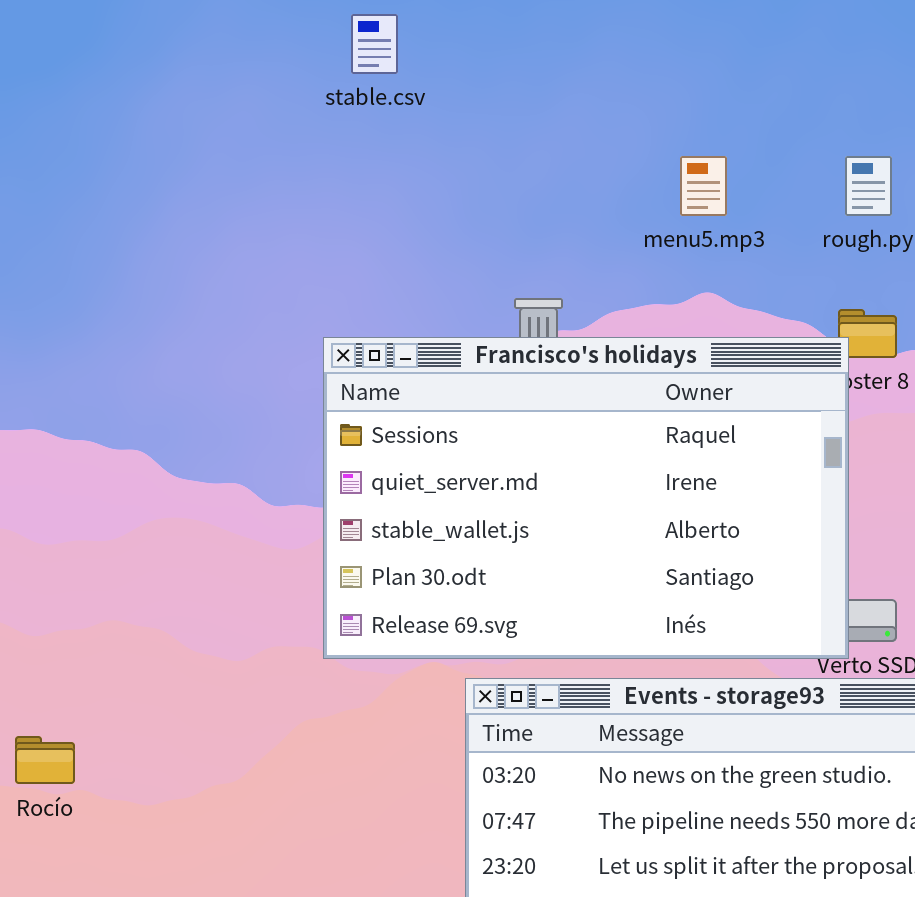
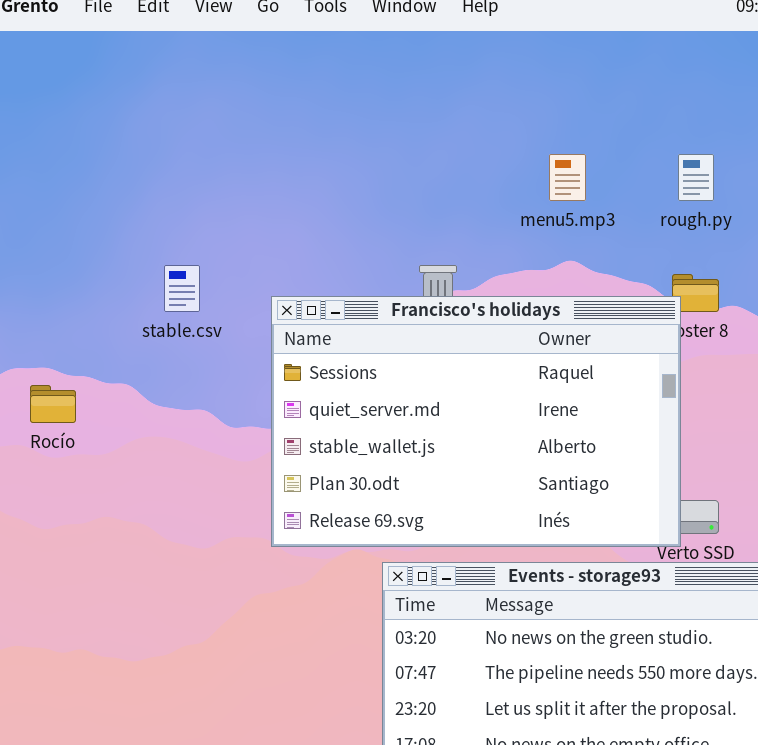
stable.csv: [351,14,398,74] -> [164,265,200,312], moved
Rocío: [15,736,75,784] -> [30,385,76,423], moved

